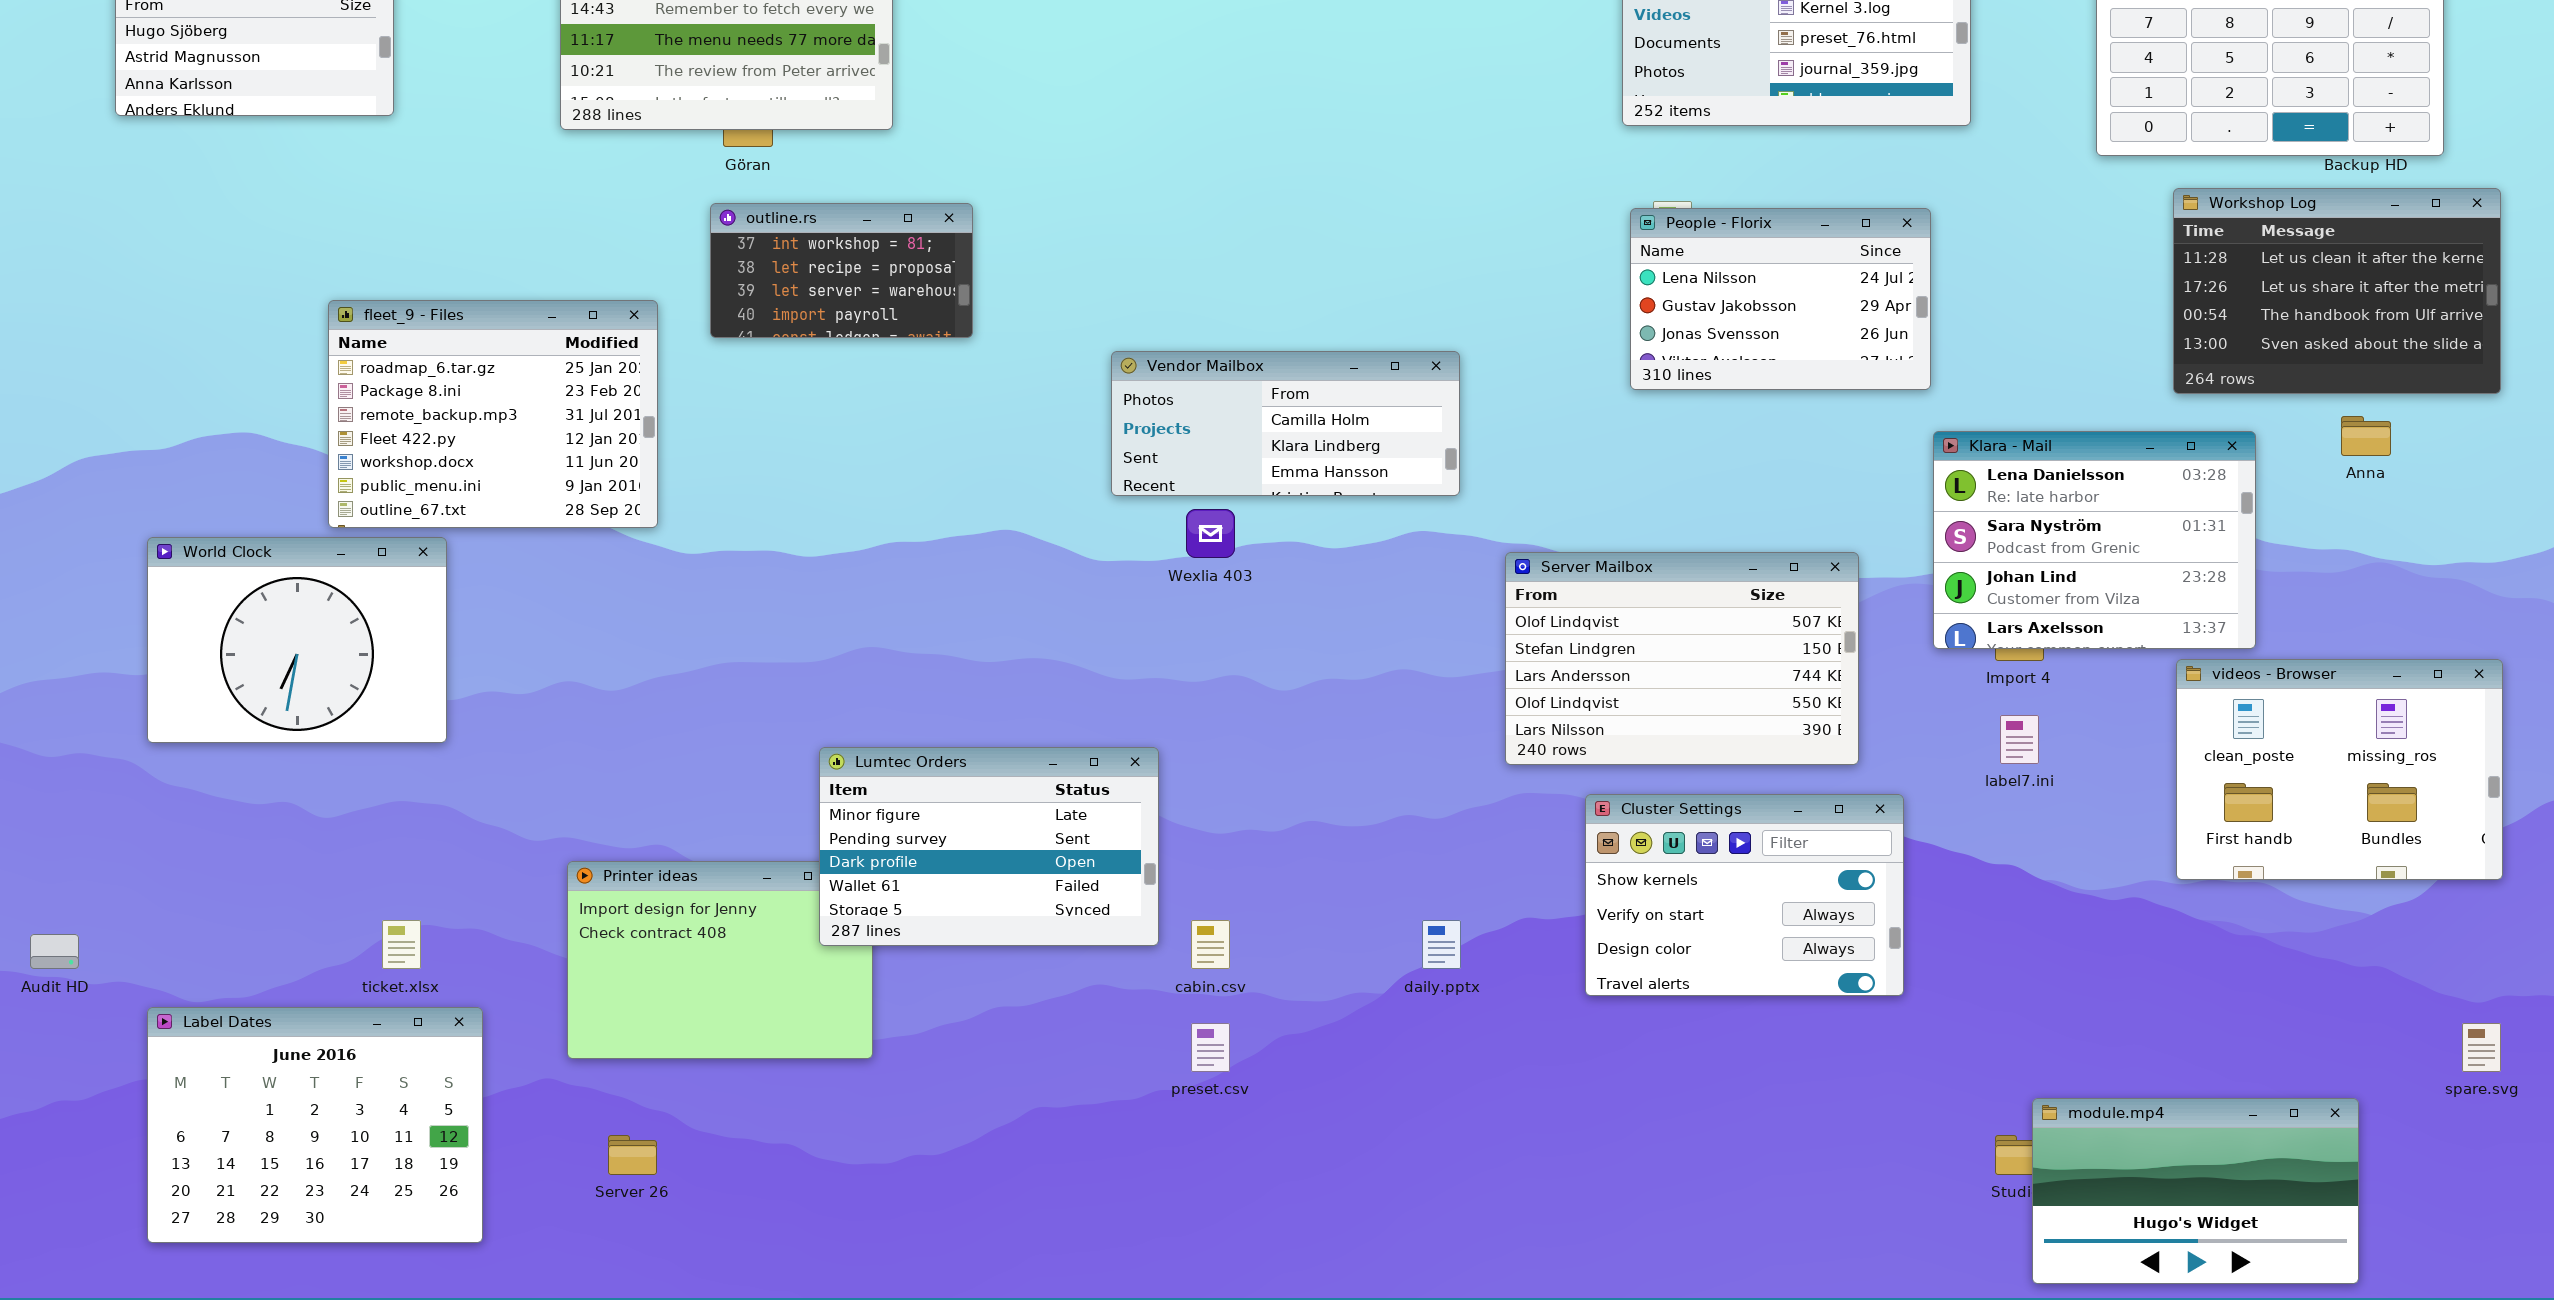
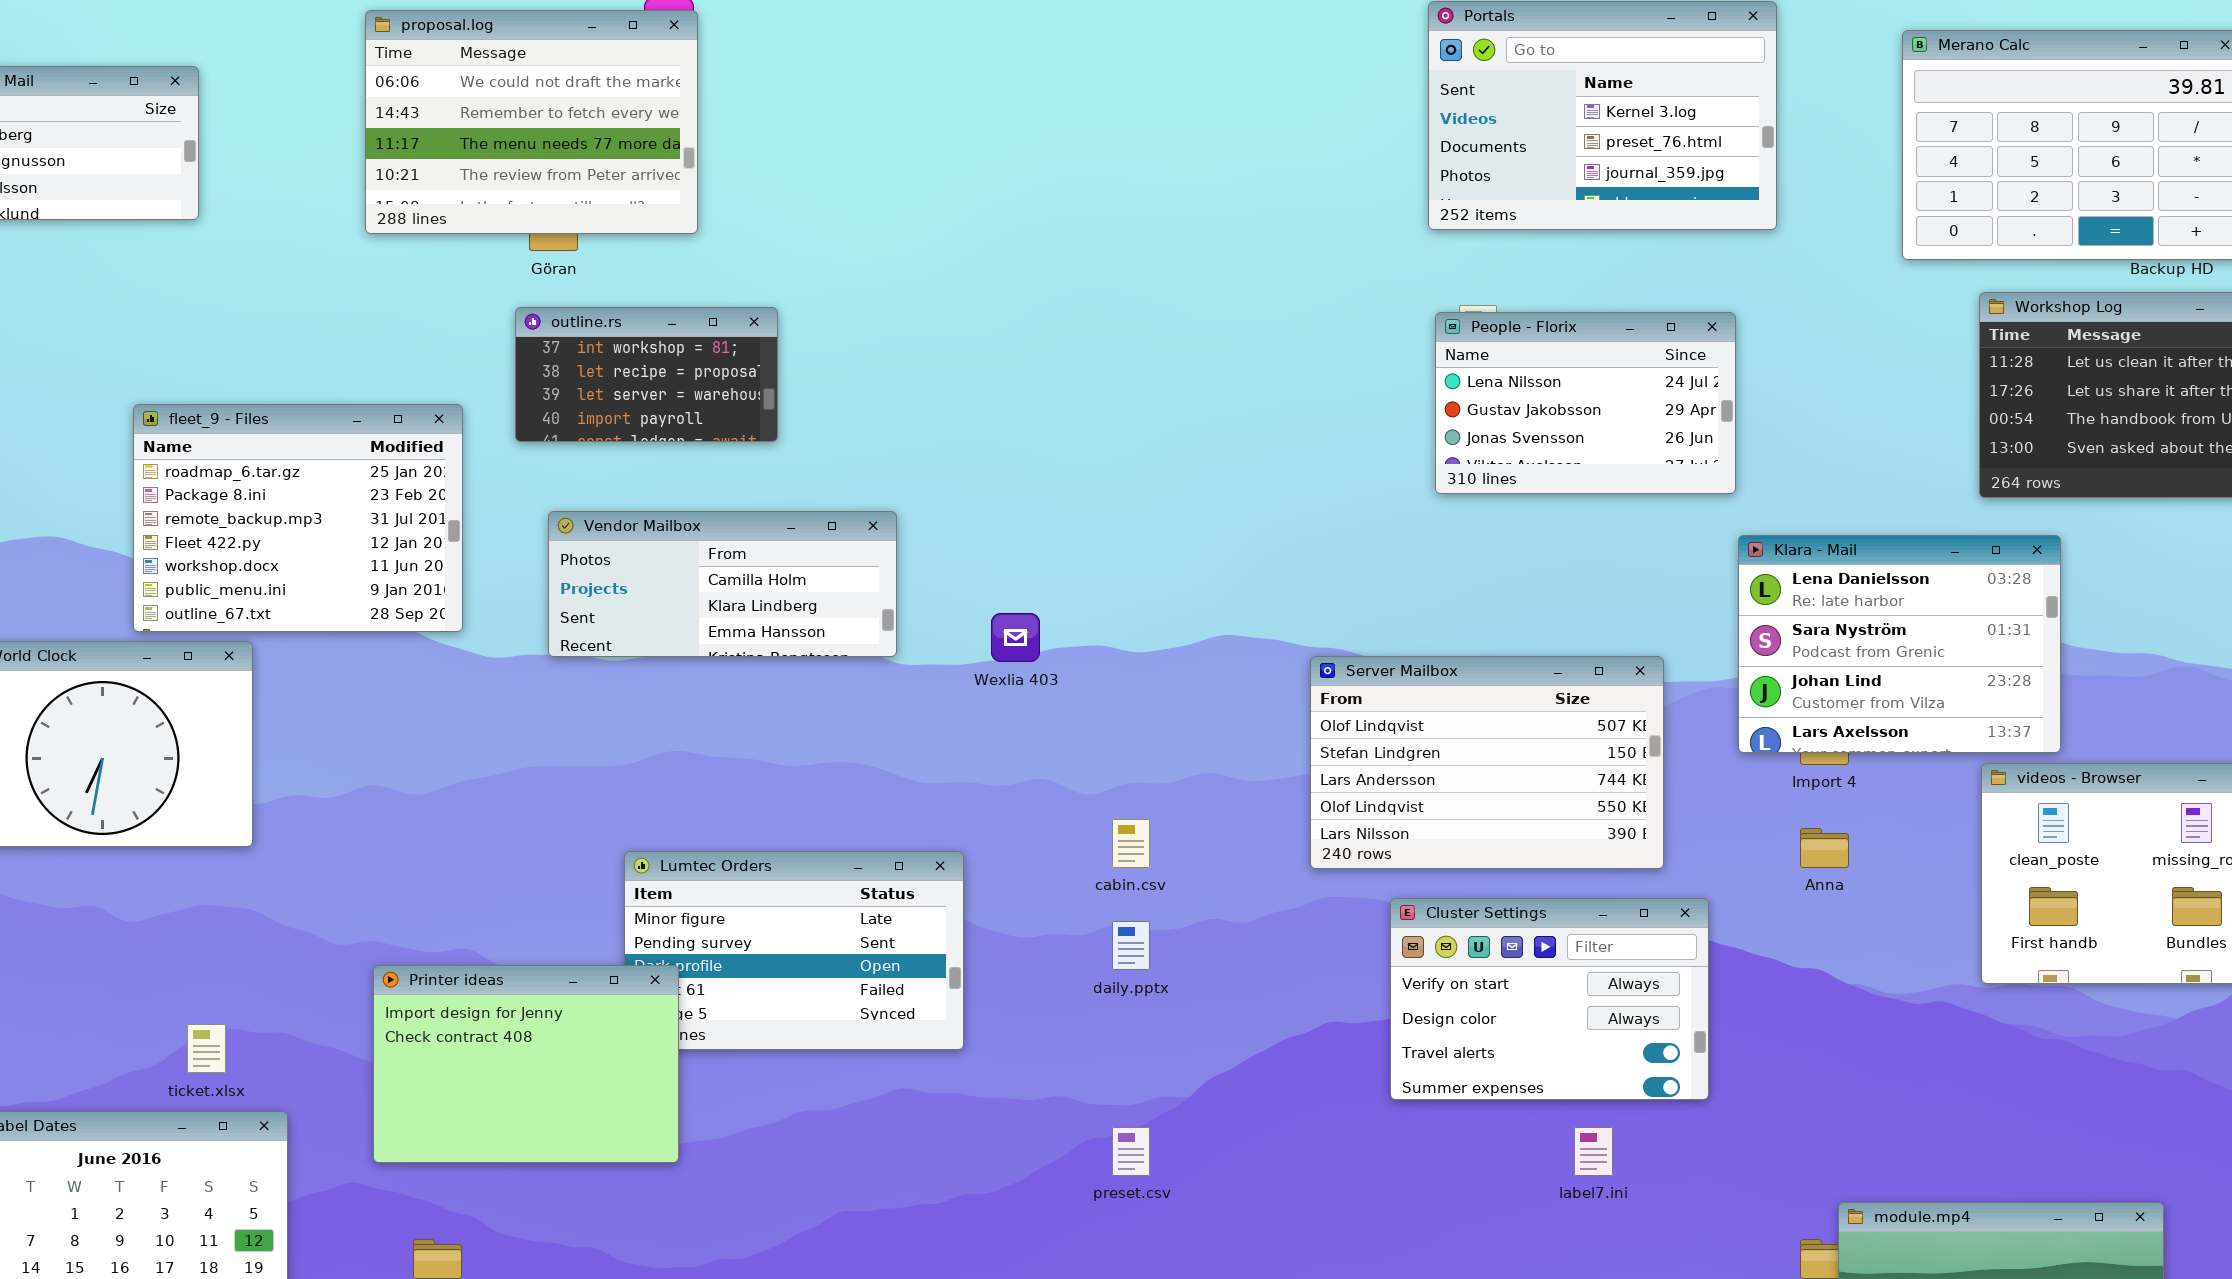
Vendor Mailbox: [1111,351,1460,496] -> [548,511,897,657], moved
Anna: [2341,416,2391,456] -> [1800,828,1849,868], moved
label7.ini: [2000,715,2039,764] -> [1574,1127,1613,1176], moved
Cluster Settings: [1585,794,1904,996] -> [1390,898,1709,1100], scrolled down 1 row
Printer ideas: [567,861,873,1059] -> [373,965,679,1163], raised
cabin.csv: [1191,920,1230,969] -> [1112,819,1150,868], moved
daily.pptx: [1422,920,1461,969] -> [1112,921,1150,970], moved
preset.csv: [1191,1023,1230,1072] -> [1112,1127,1150,1176], moved

